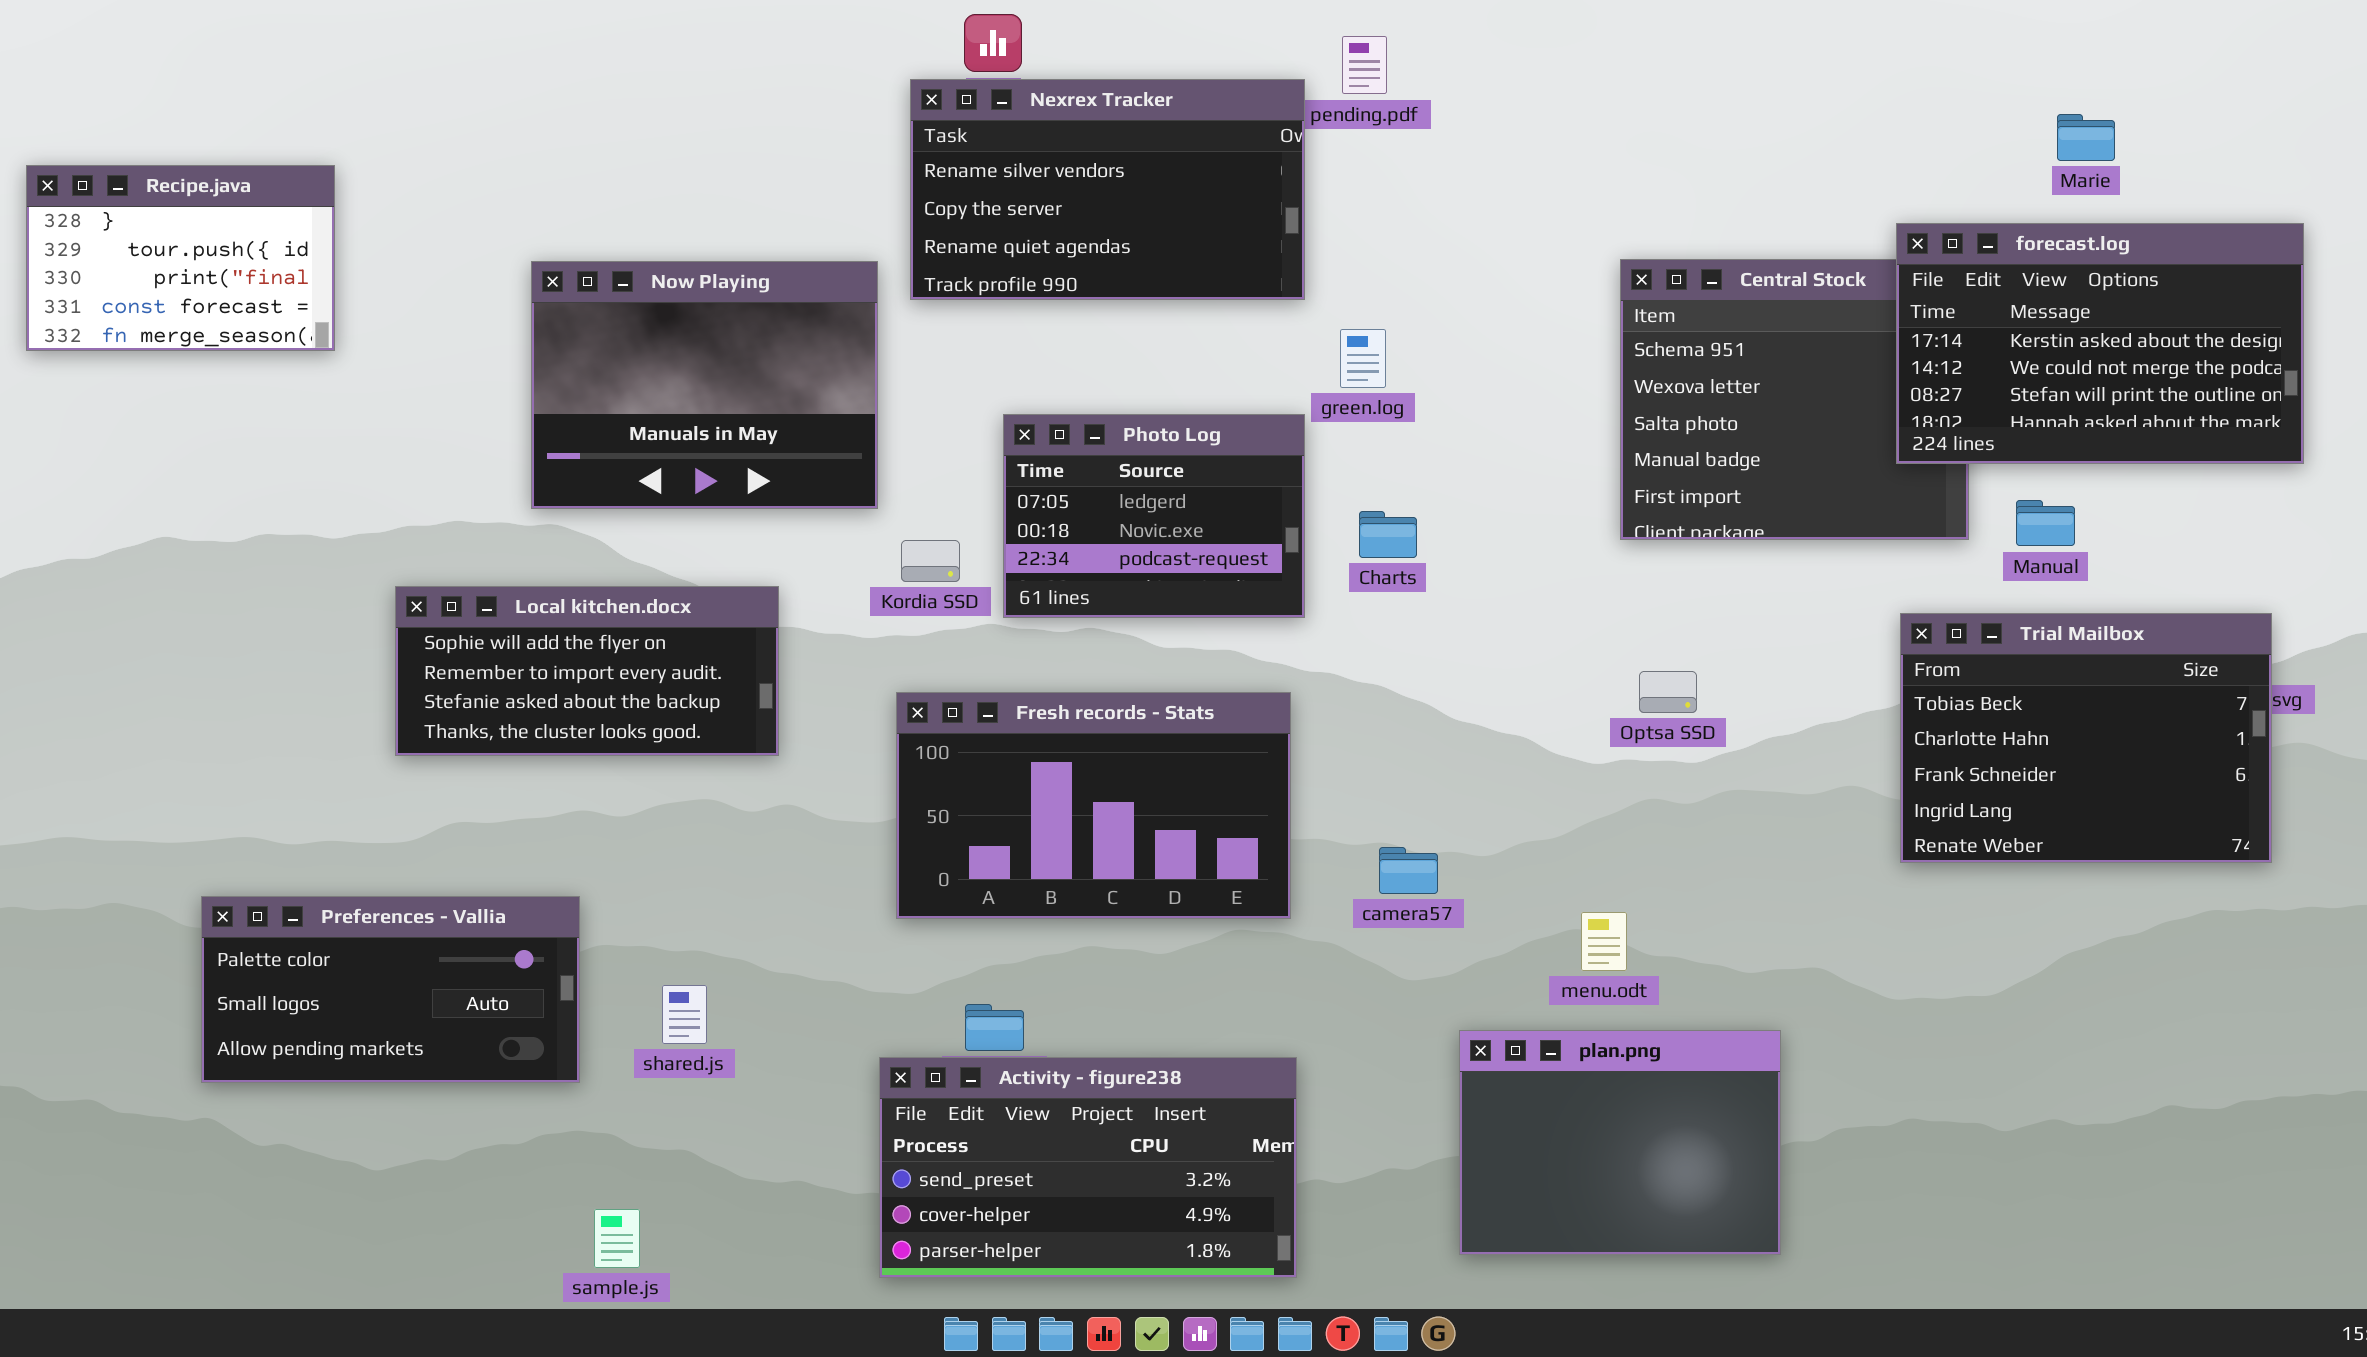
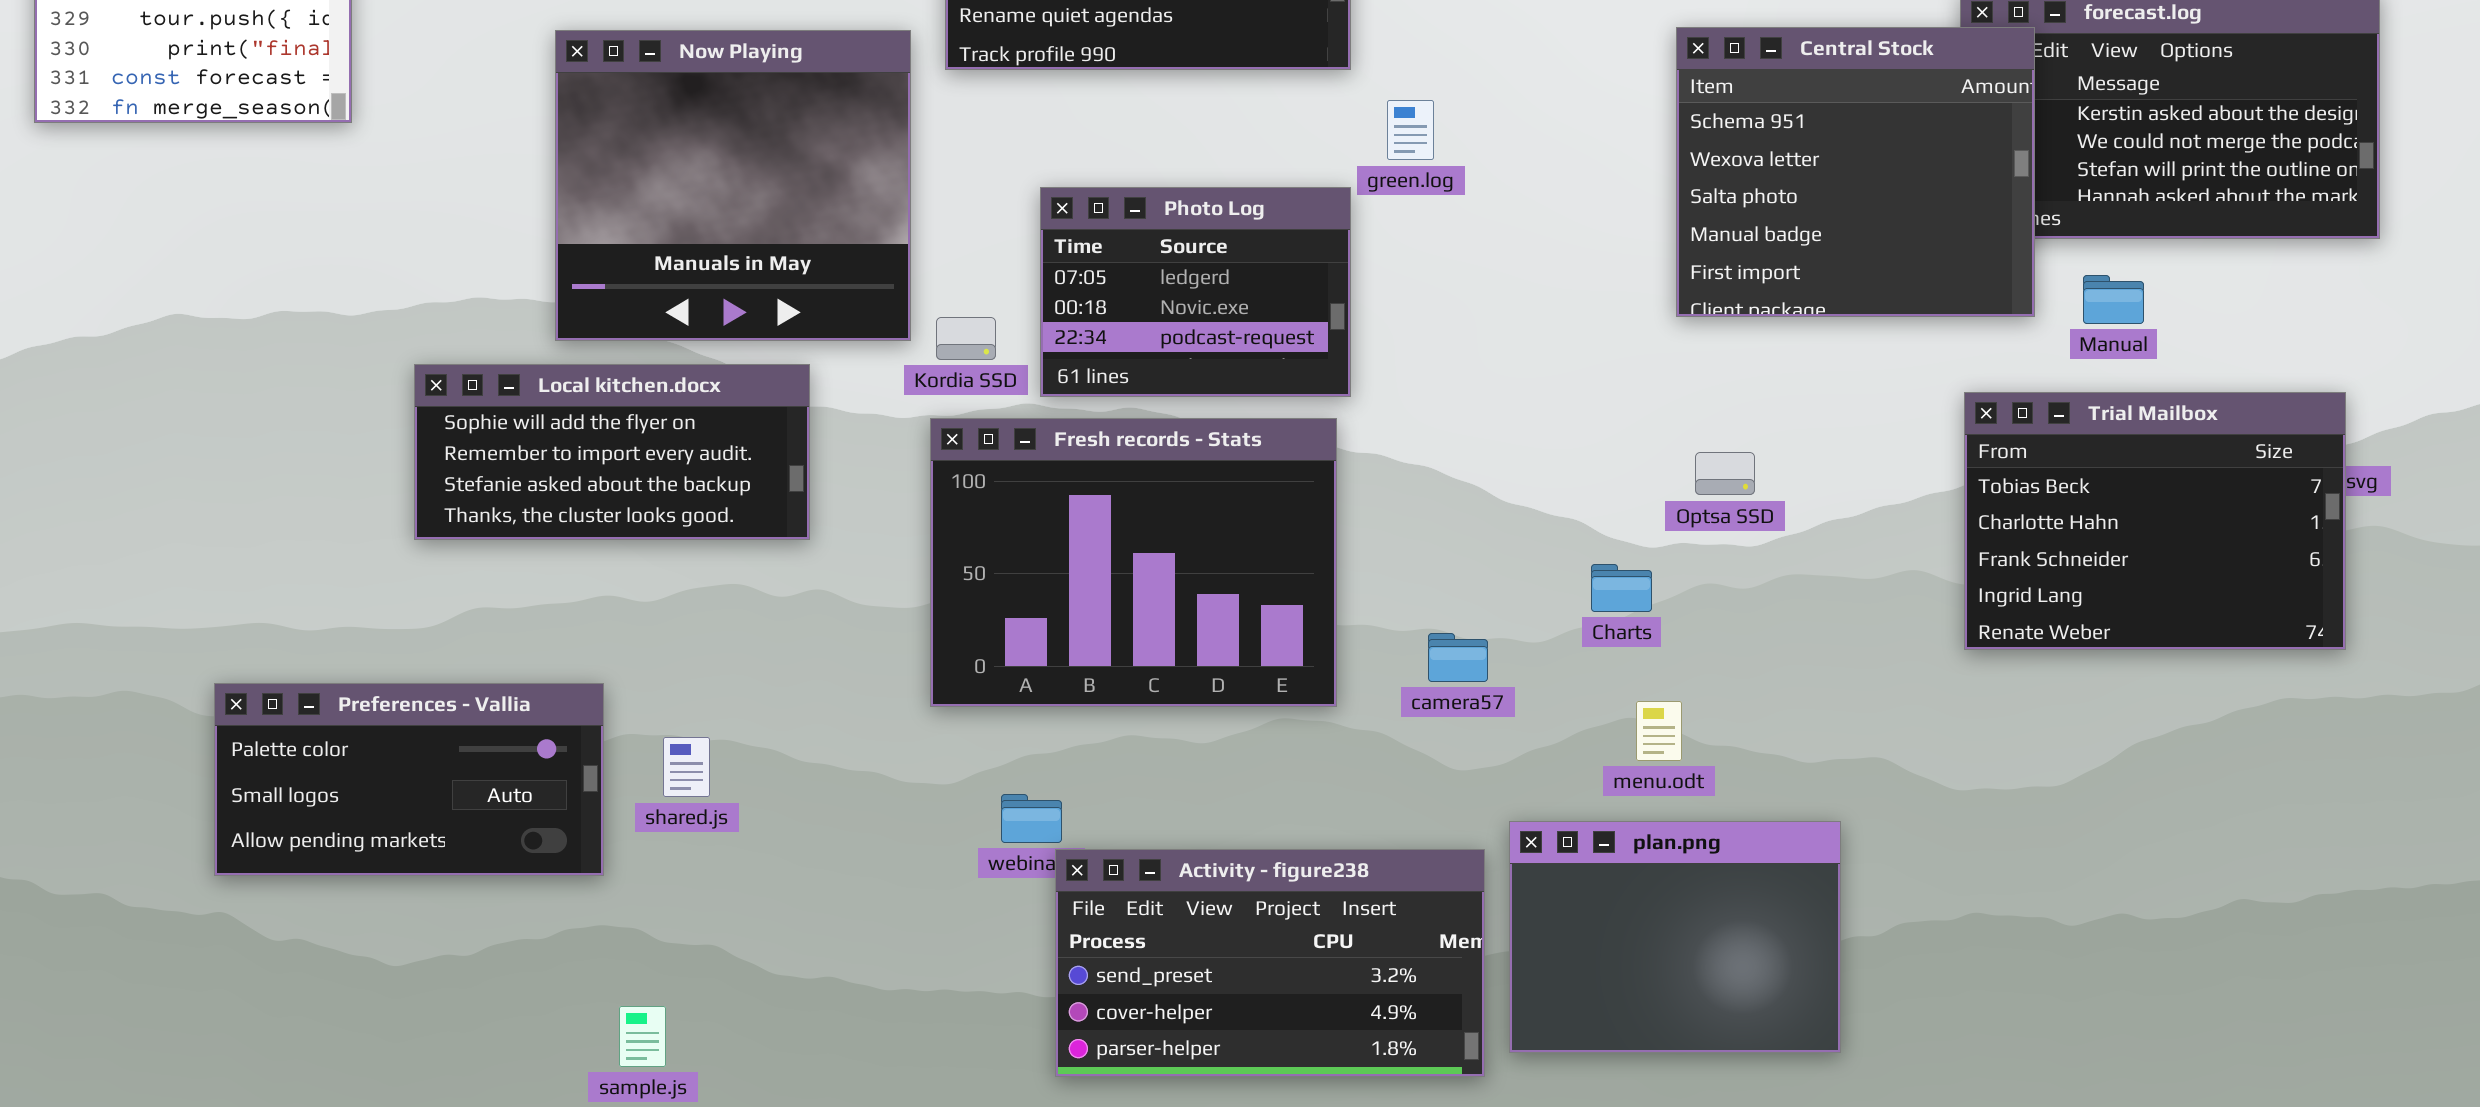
Central Stock: [1620,259,1969,540] -> [1676,27,2035,317], raised
Now Playing: [531,261,878,509] -> [555,30,911,341], resized
Charts: [1359,511,1417,558] -> [1591,564,1652,612], moved
Fresh records - Stats: [896,692,1291,919] -> [930,418,1337,707], resized
shared.js: [662,985,707,1044] -> [663,737,710,797], moved
Activity - figure238: [879,1057,1297,1278] -> [1055,849,1485,1077], moved

